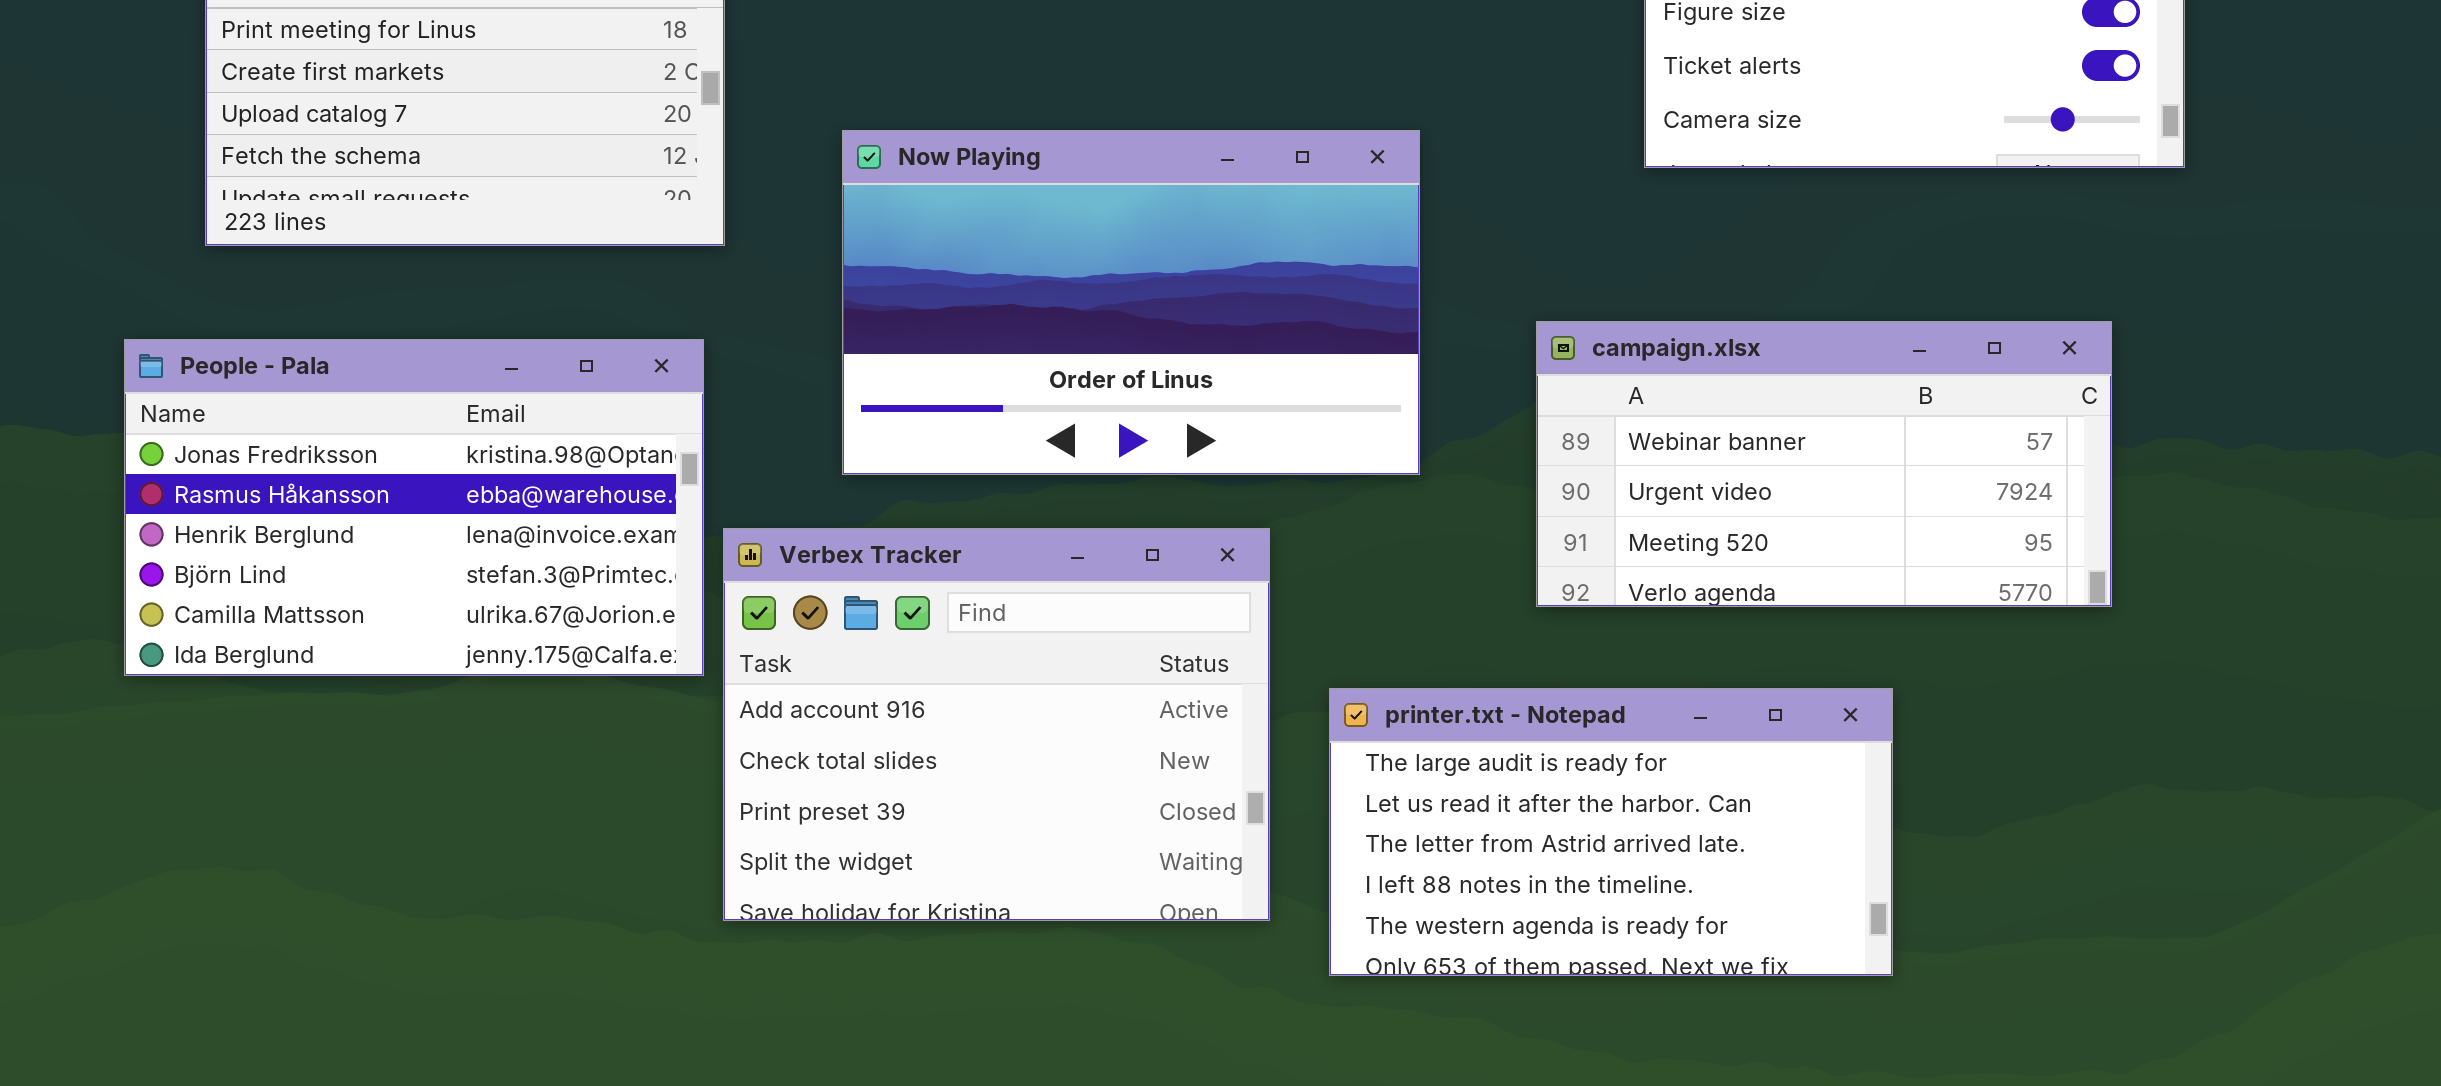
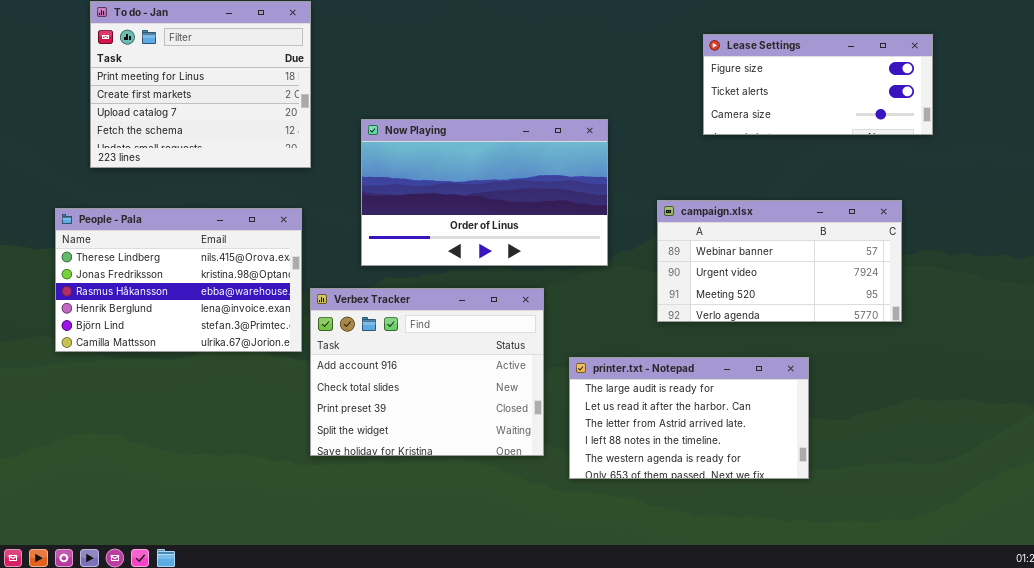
People - Pala: [124,339,704,676] -> [55,208,302,352], scrolled up 1 row

